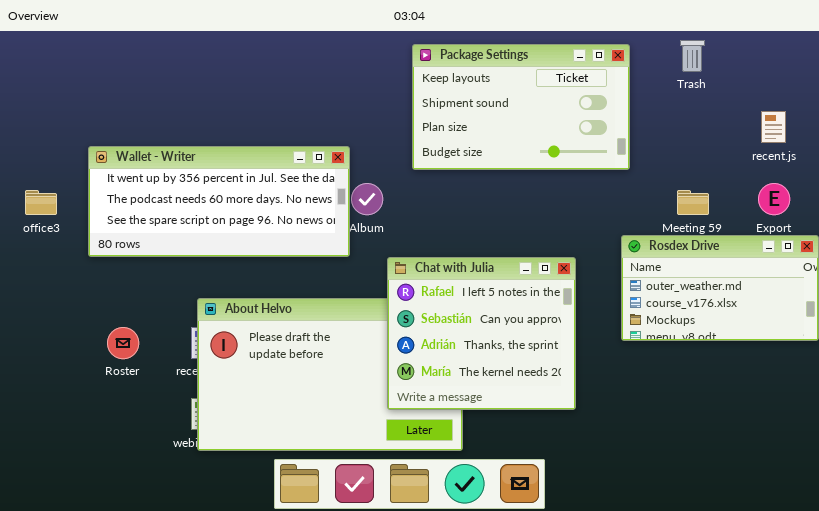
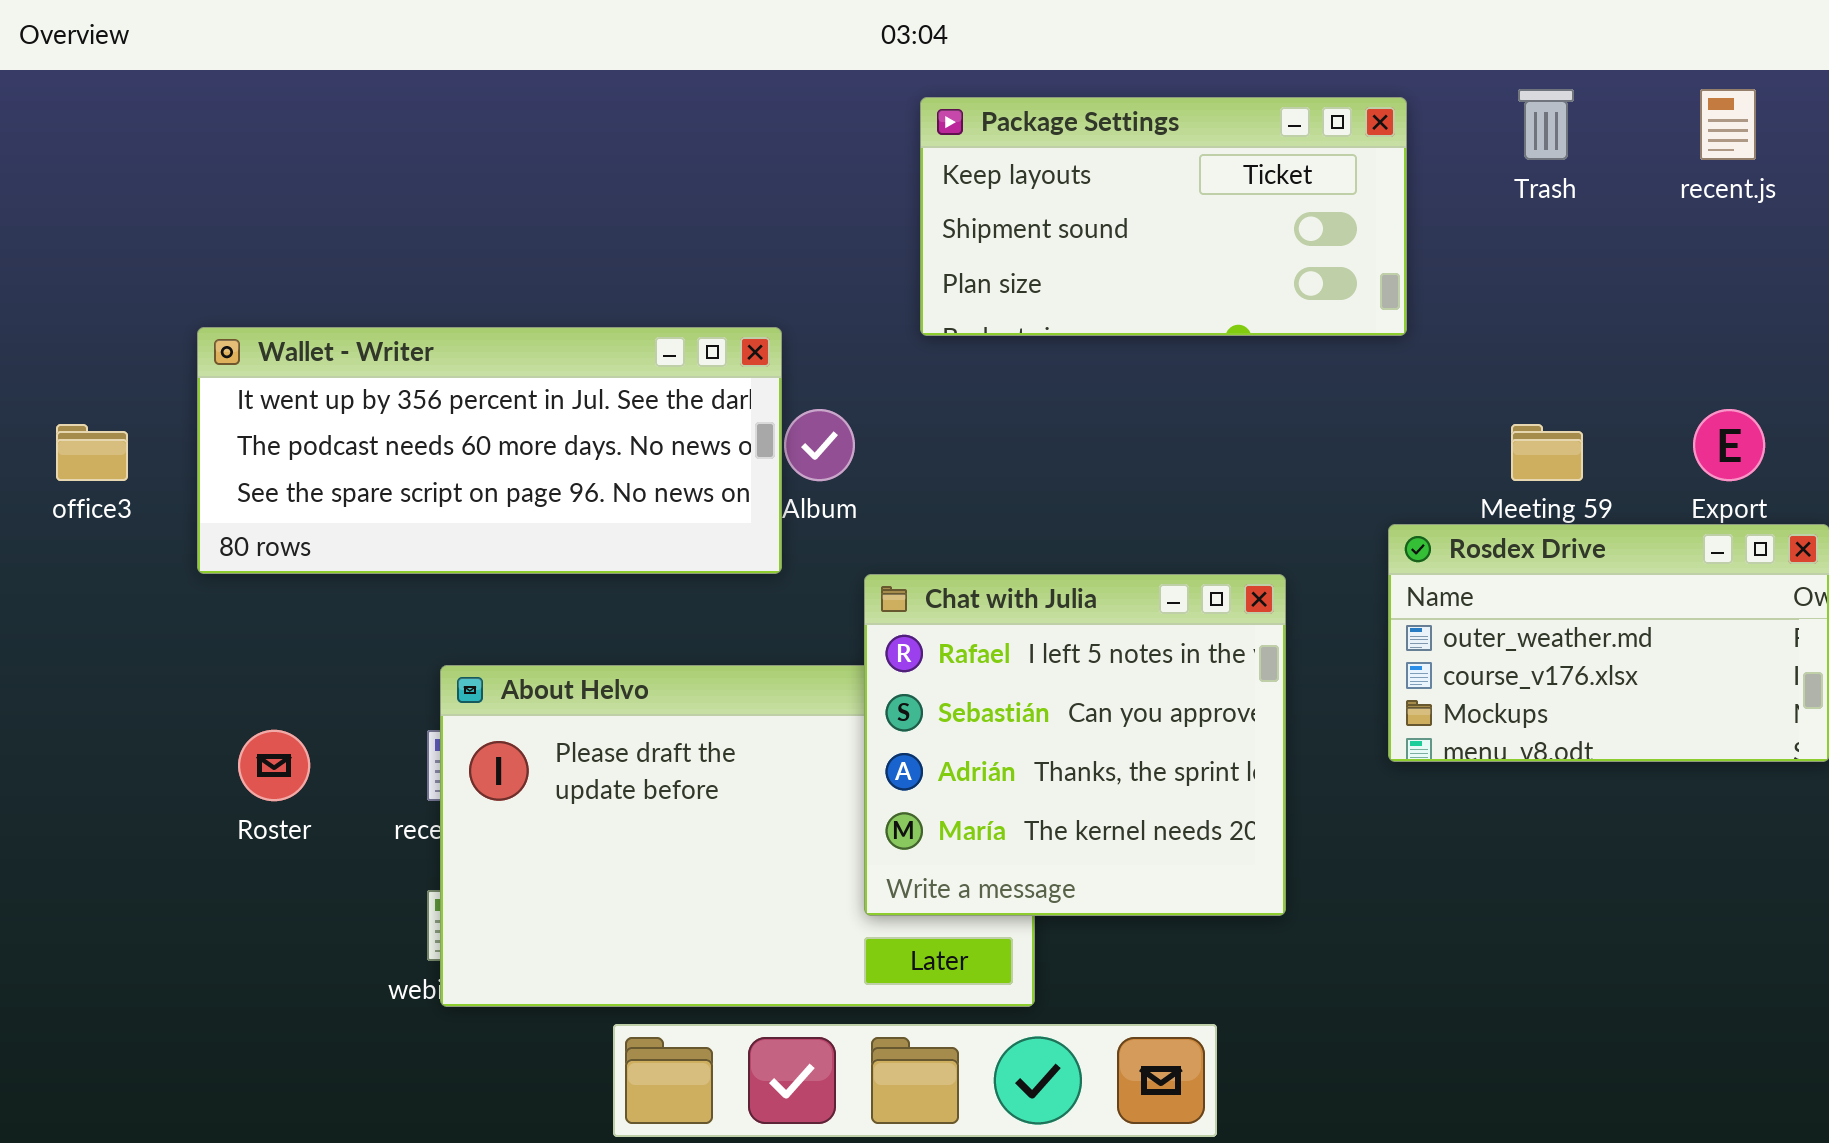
Package Settings: [412,44,630,170] -> [920,97,1407,336], resized
recent.js: [761,111,786,143] -> [1700,89,1756,160], moved

